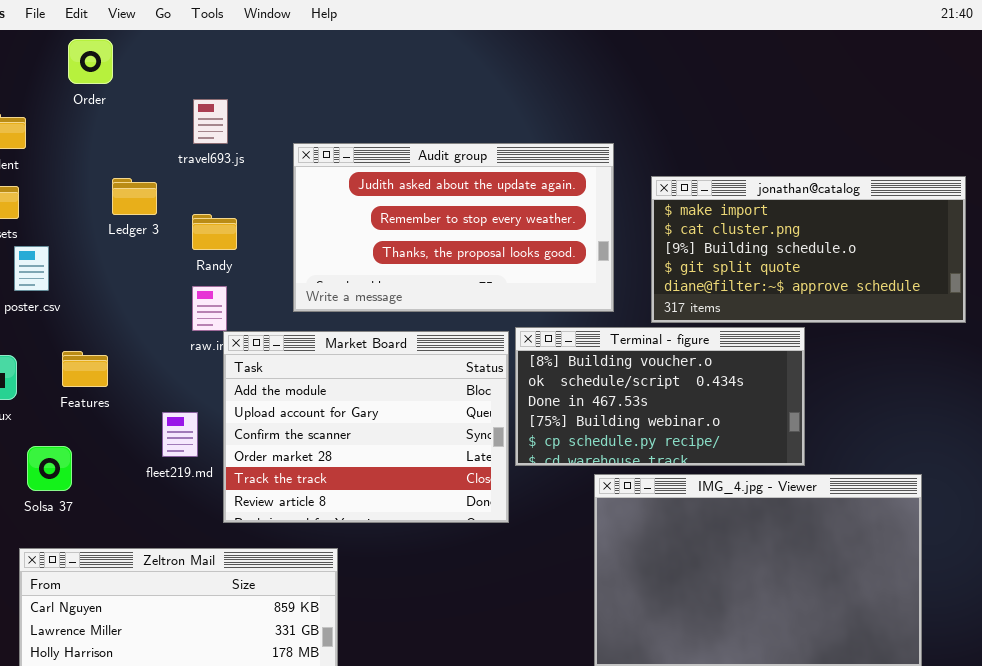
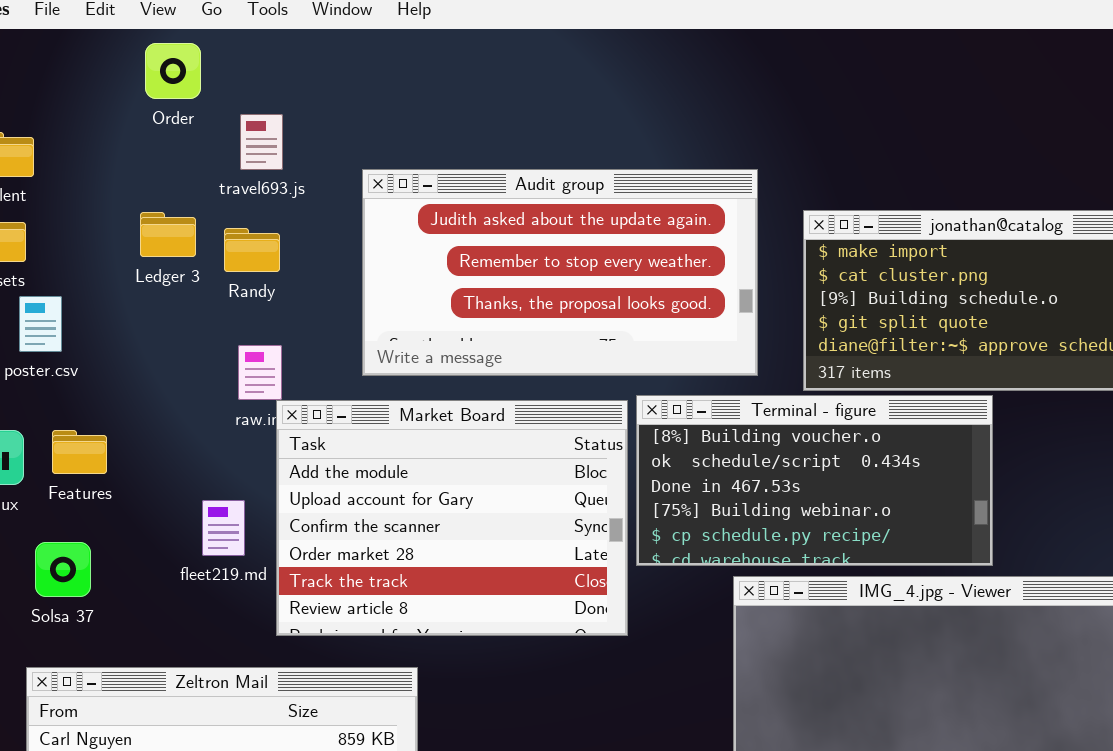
Order: [68,39,113,84] -> [145,43,201,99], moved
Randy: [192,214,237,250] -> [224,228,280,272], moved
Features: [62,351,108,387] -> [52,430,107,474], moved

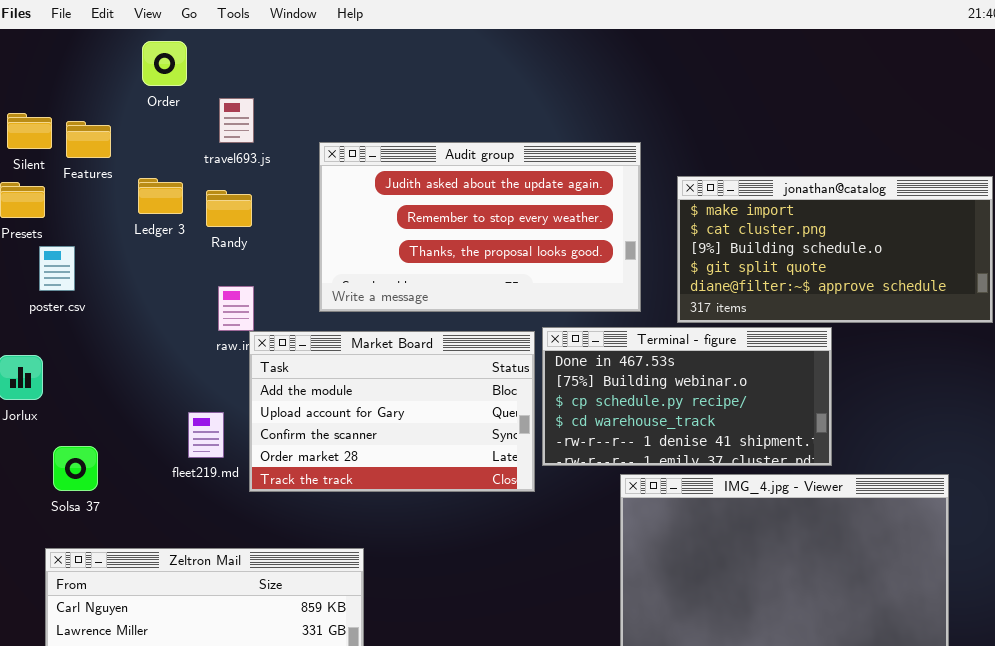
Terminal - figure: [636,395,993,566] -> [542,327,832,466], scrolled down 2 rows
Market Board: [276,400,628,636] -> [249,331,535,492], resized
Features: [52,430,107,474] -> [66,121,111,158], moved

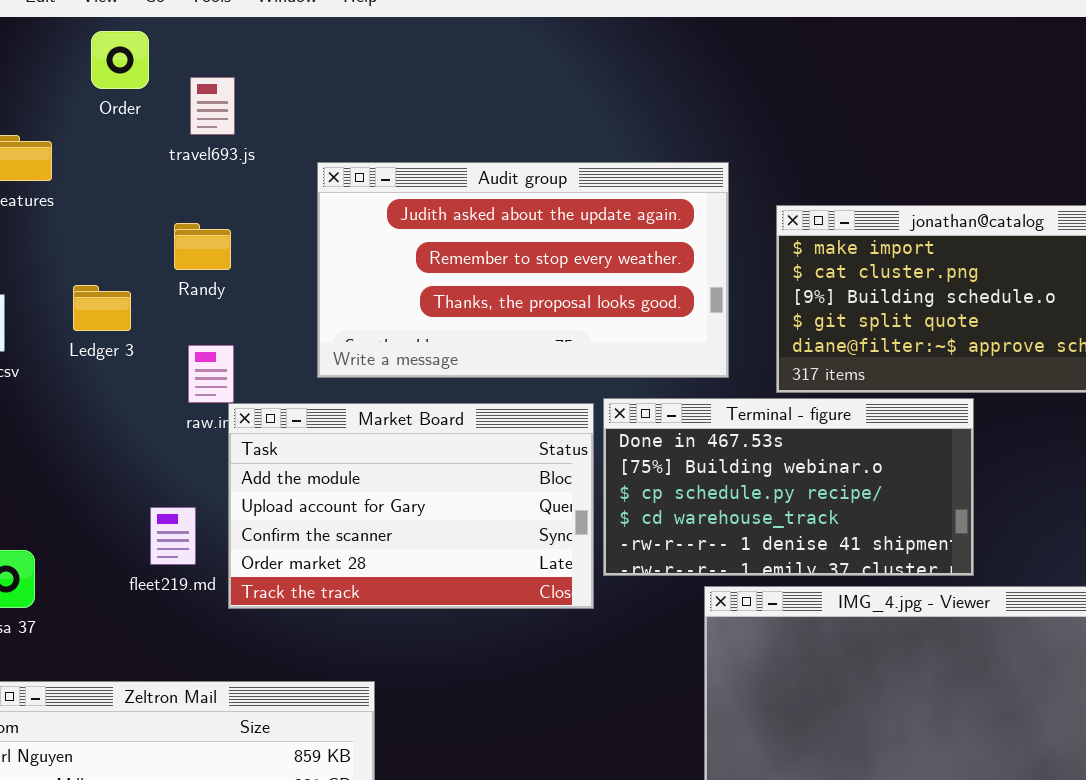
travel693.js: [219,98,254,143] -> [190,77,235,135], moved
Ledger 3: [138,178,183,214] -> [73,285,131,331], moved

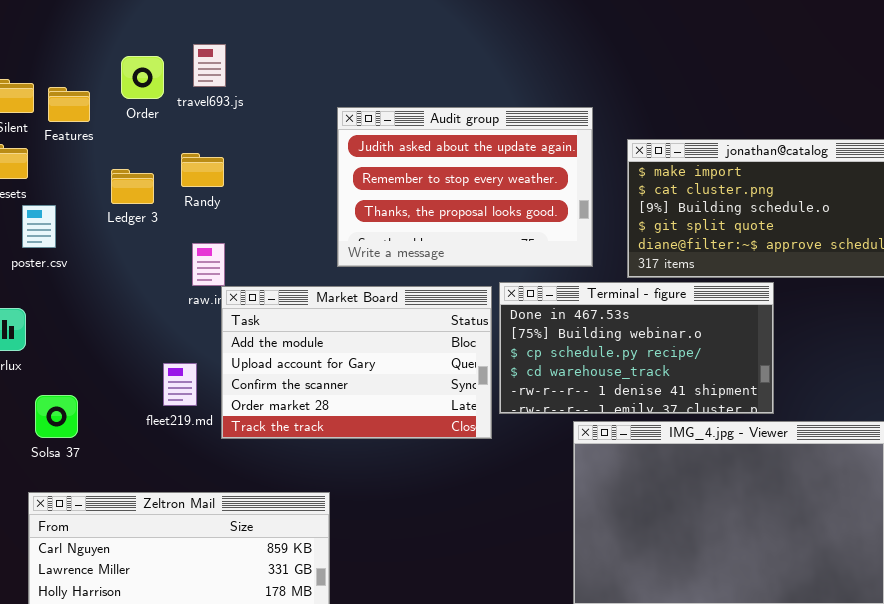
Order: [91,31,149,89] -> [121,56,164,99], moved
Audit group: [317,162,729,378] -> [337,107,593,267], resized
Ledger 3: [73,285,131,331] -> [111,169,154,204], moved

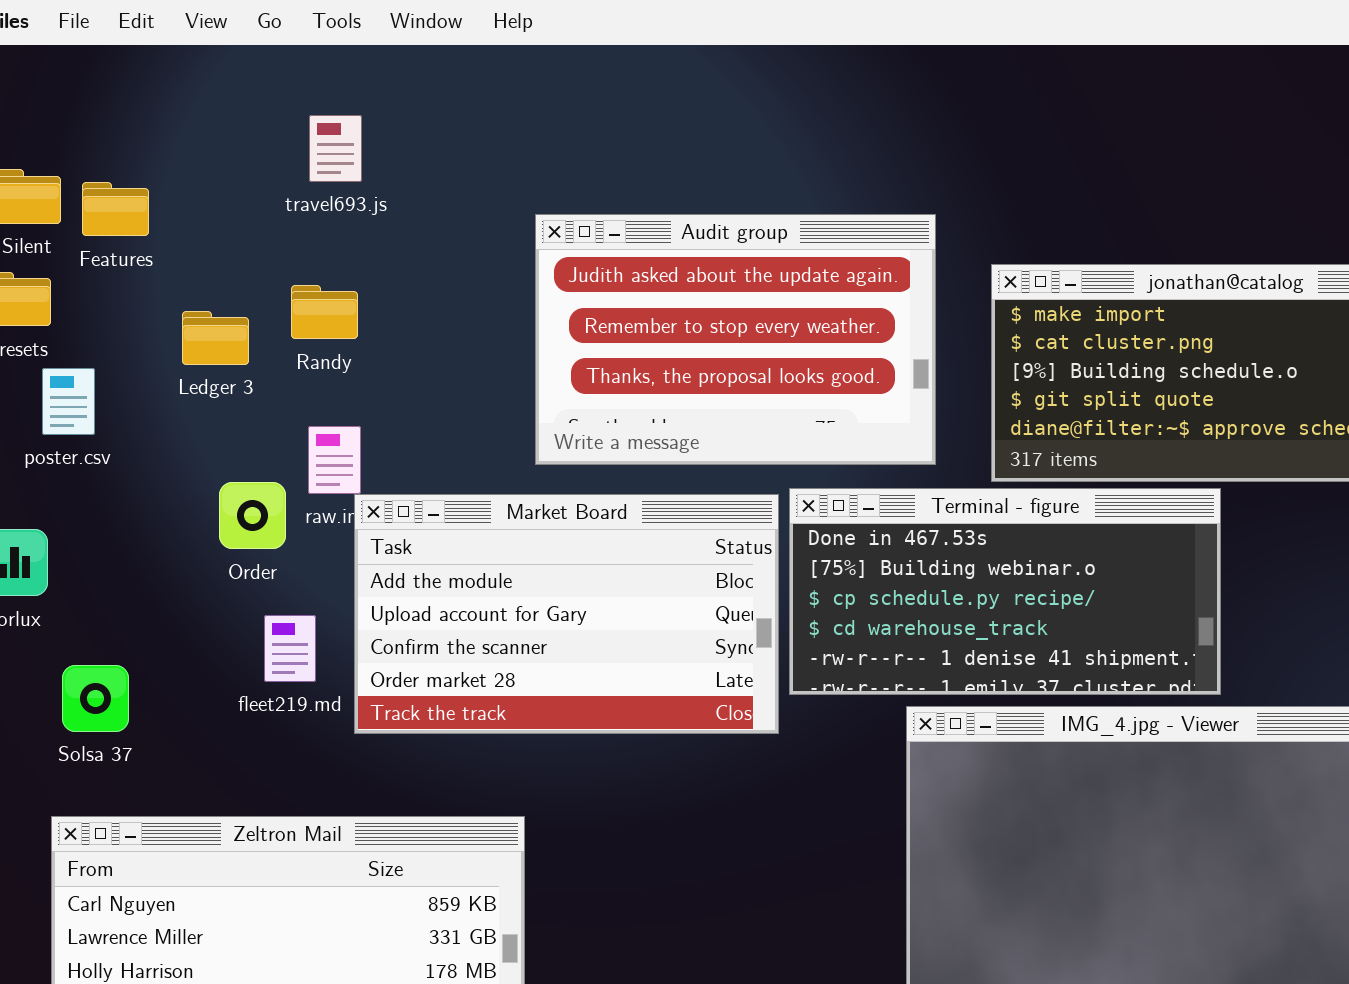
Order: [121,56,164,99] -> [219,482,286,549], moved

